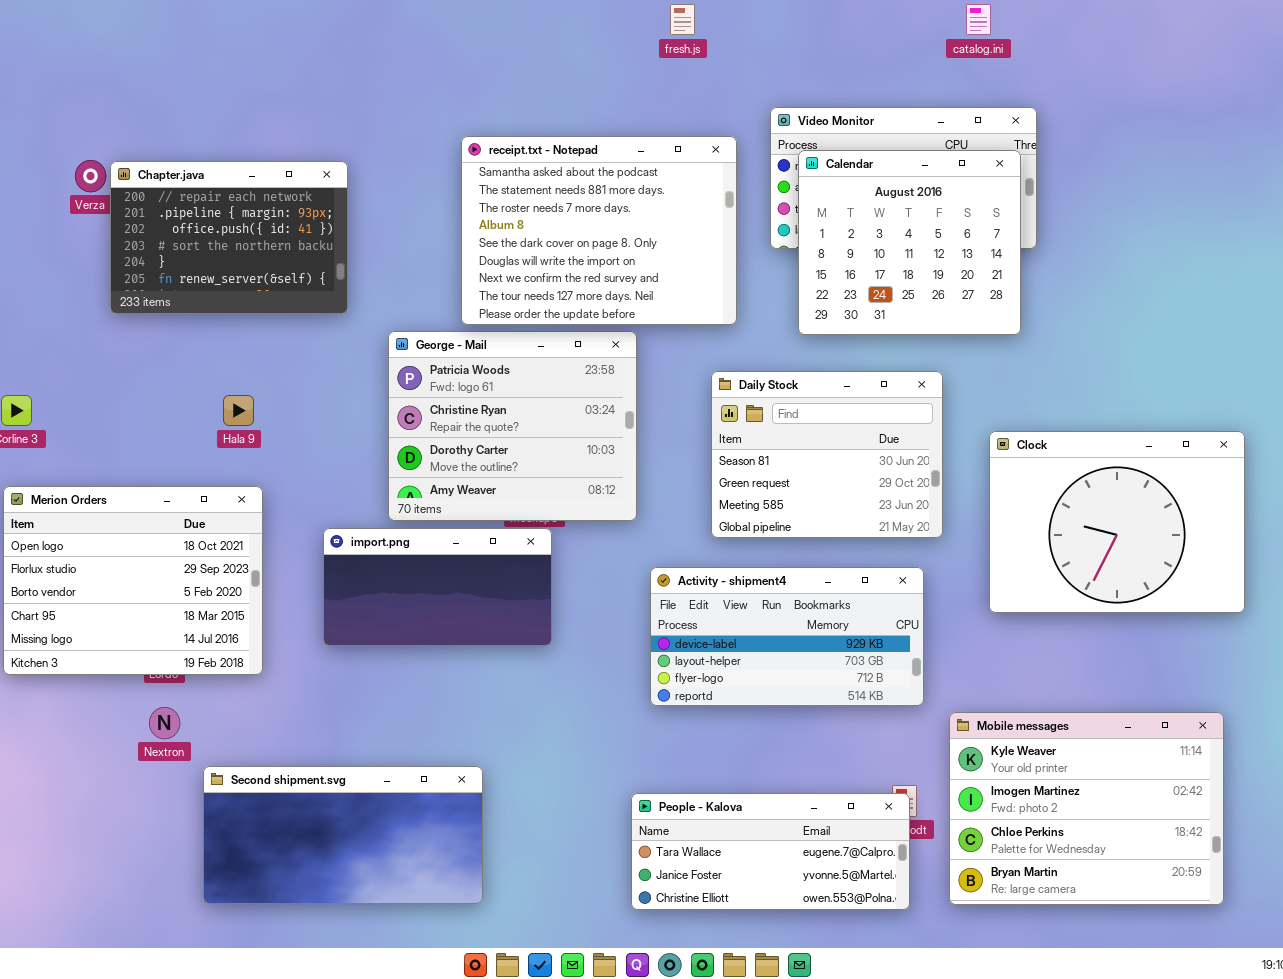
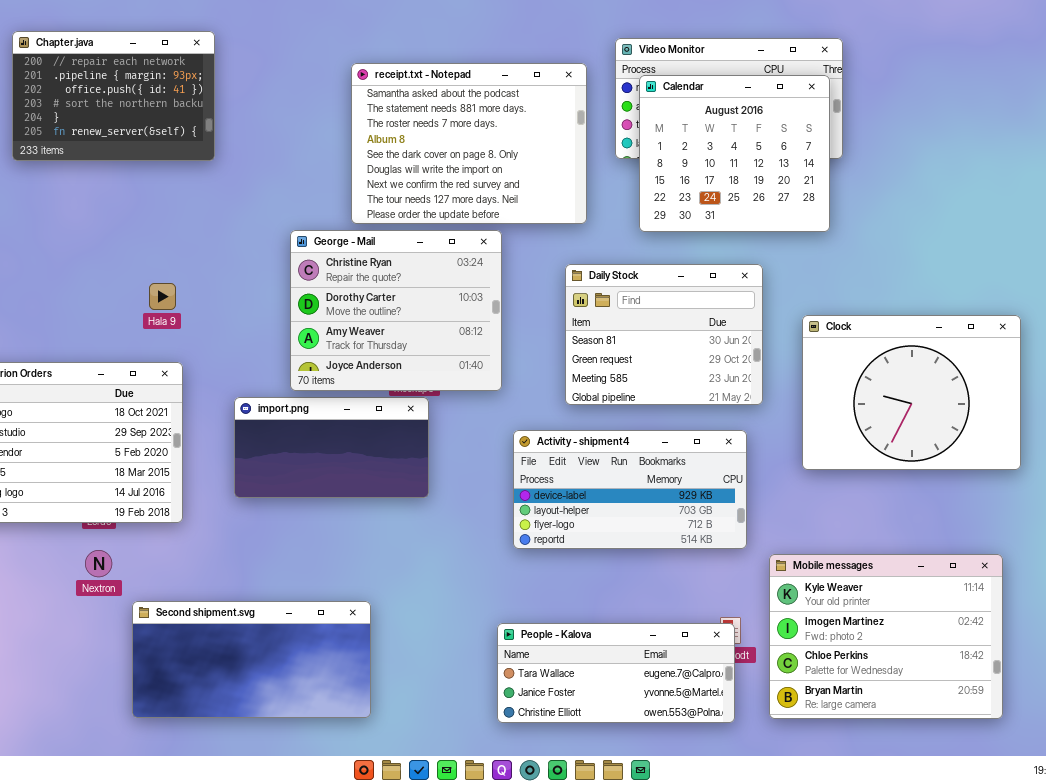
Chapter.java: [110,161,348,314] -> [12,31,215,161], moved
George - Mail: [388,331,637,521] -> [290,230,502,391], scrolled down 1 row

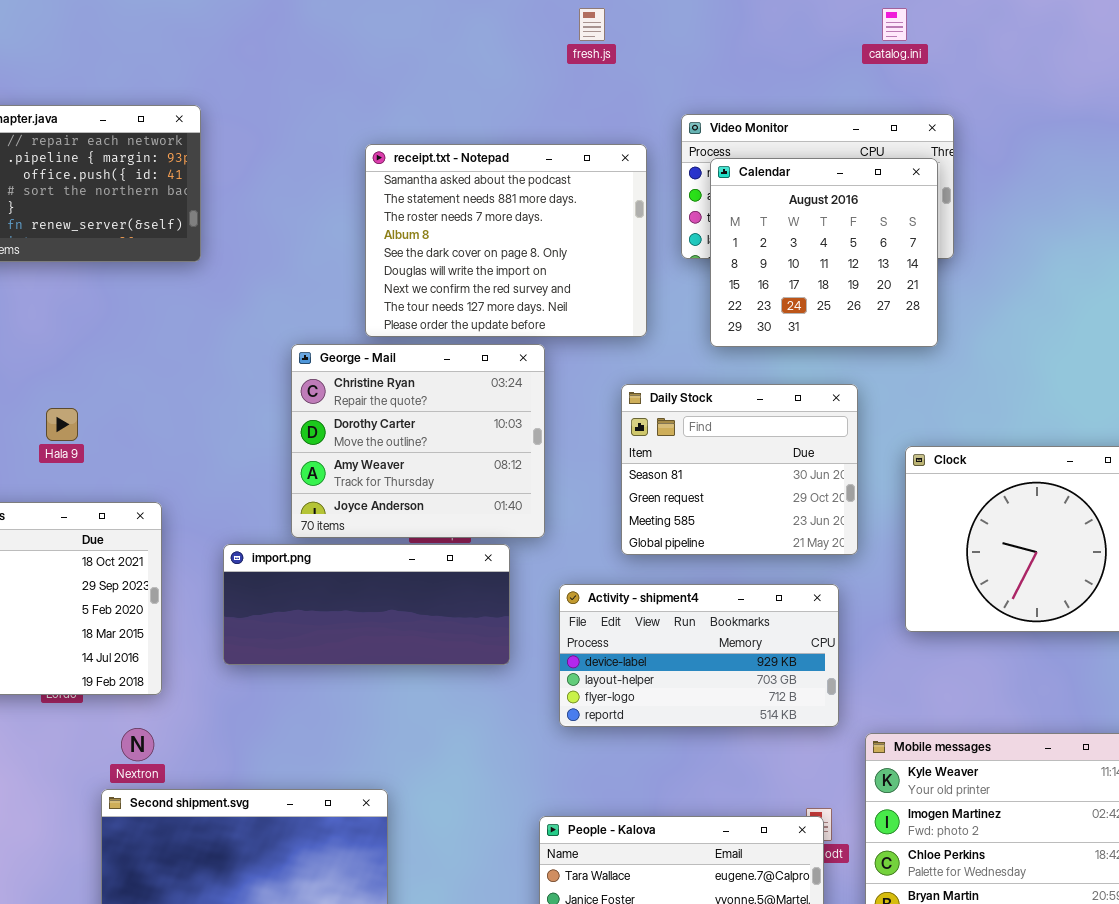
Hala 9: [149,283,176,310] -> [46,408,78,441], moved
import.png: [234,397,429,498] -> [223,544,510,665], resized
Nextron: [85,550,112,577] -> [121,728,154,761], moved

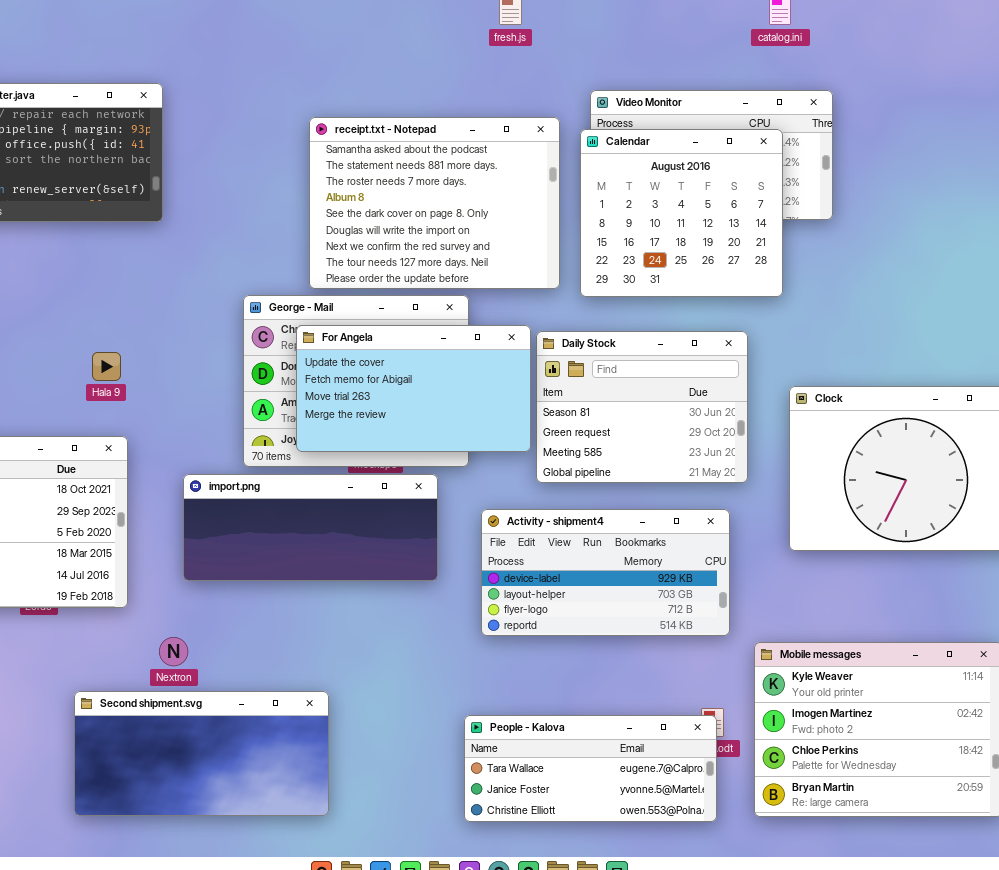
Calendar: [710,158,938,347] -> [580,129,783,297], moved
For Angela: none -> [296,325,531,452], opened
Hala 9: [46,408,78,441] -> [92,352,121,381], moved
Nextron: [121,728,154,761] -> [159,637,188,666], moved

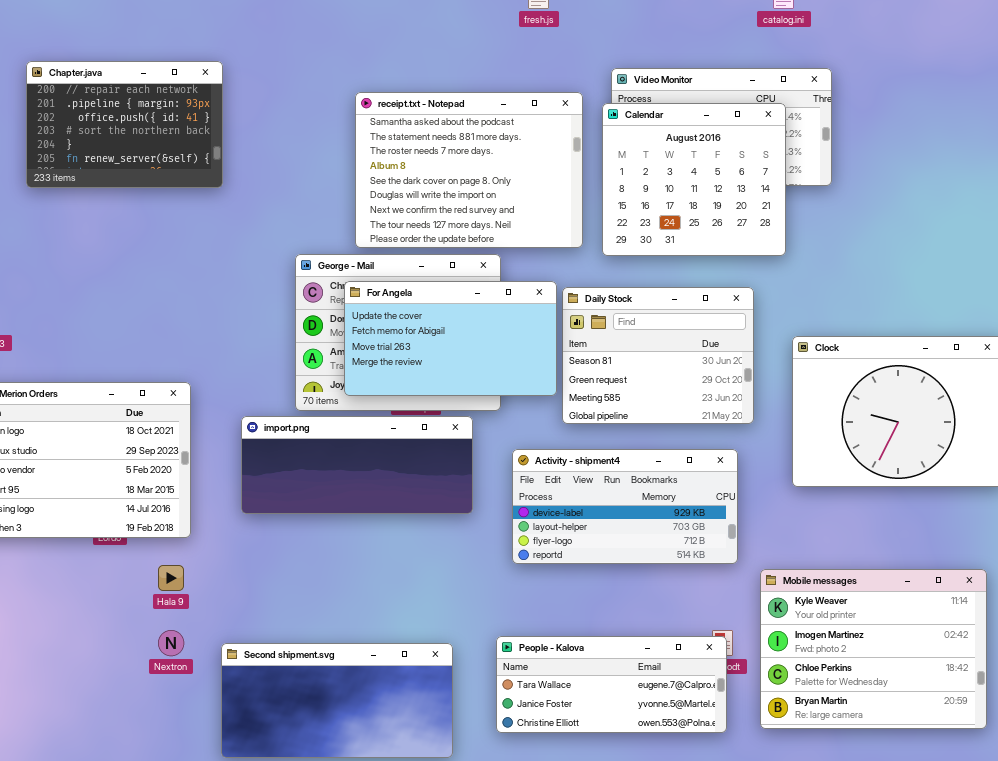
Hala 9: [92,352,121,381] -> [158,565,184,591], moved
Nextron: [159,637,188,666] -> [158,630,184,656], moved
Second shipment.svg: [74,691,329,816] -> [221,643,453,758], moved

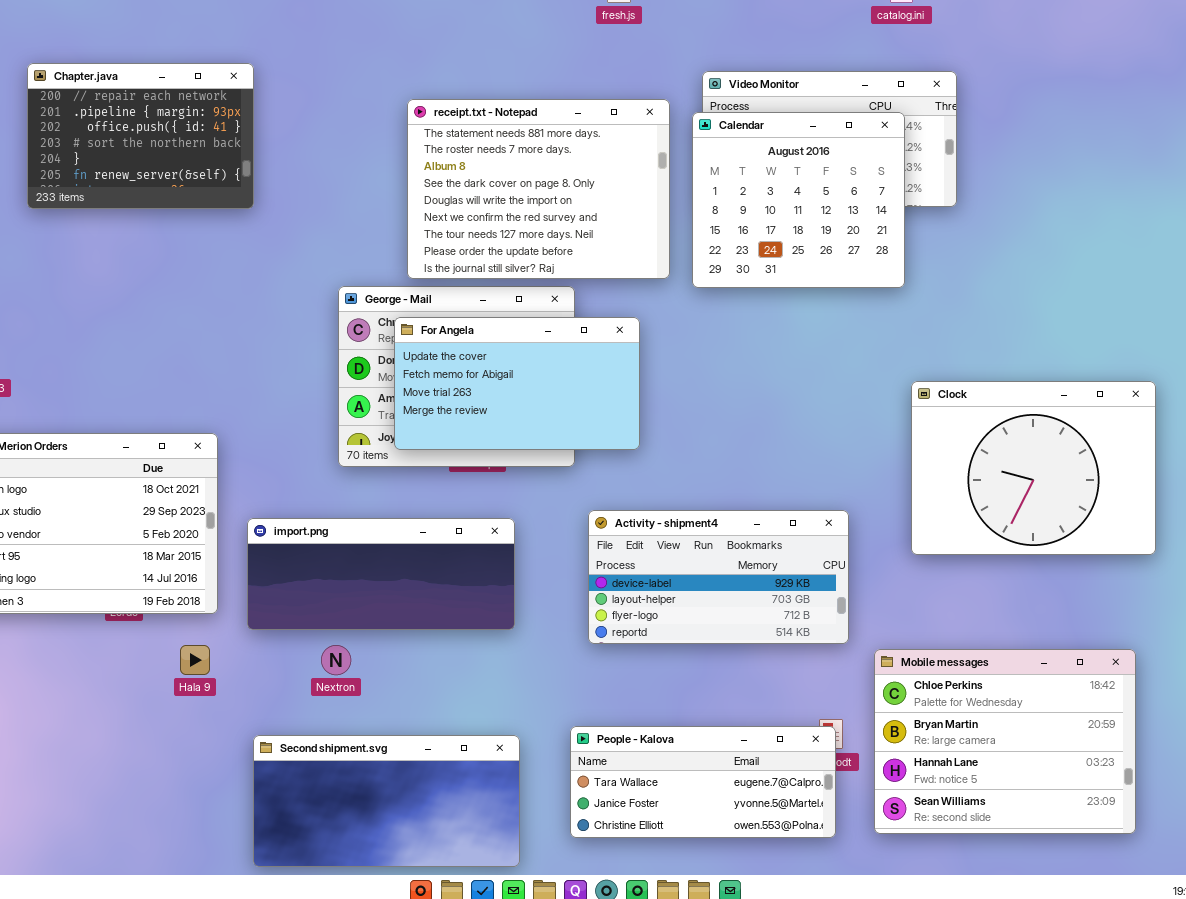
receipt.txt - Notepad: [355,92,583,248] -> [407,99,670,279], scrolled down 1 row
Daily Stock: [562,287,754,424] -> none, closed
import.png: [241,416,473,514] -> [247,518,515,630], moved
Mobile messages: [760,569,987,729] -> [874,649,1136,834], scrolled down 2 rows
Nextron: [158,630,184,656] -> [321,645,351,675], moved

